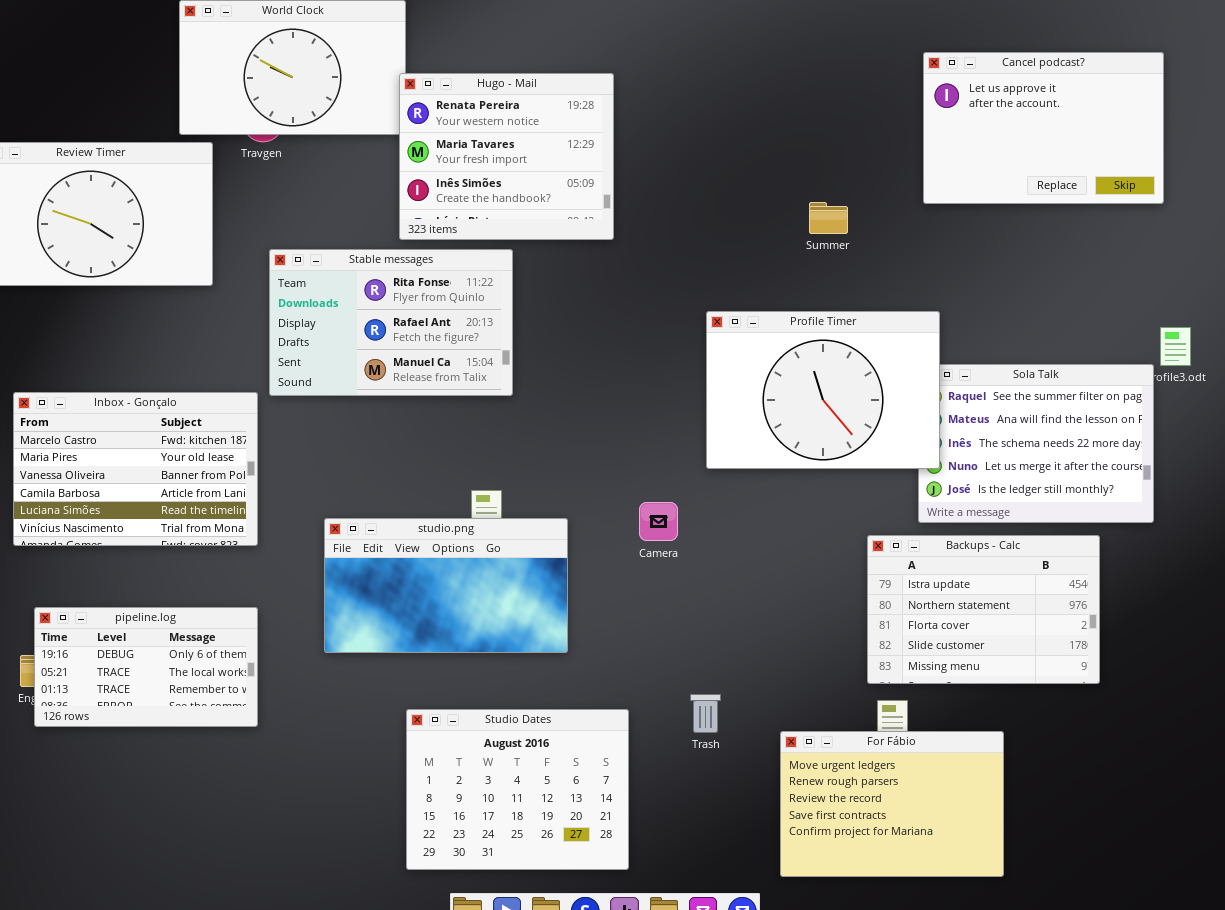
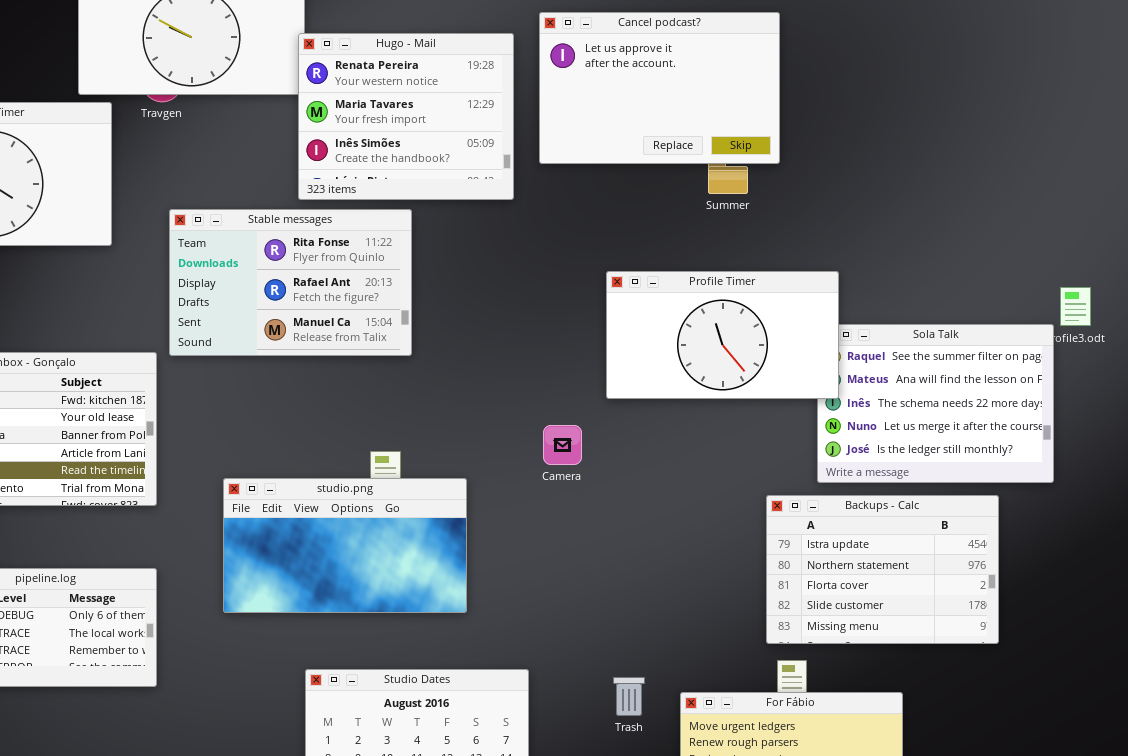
Cancel podcast?: [923,52,1164,204] -> [539,12,780,164], moved
Profile Timer: [706,311,940,469] -> [606,271,839,399], resized
Camera: [639,502,678,541] -> [543,425,582,465], moved
Trash: [690,694,721,733] -> [613,677,645,716], moved

